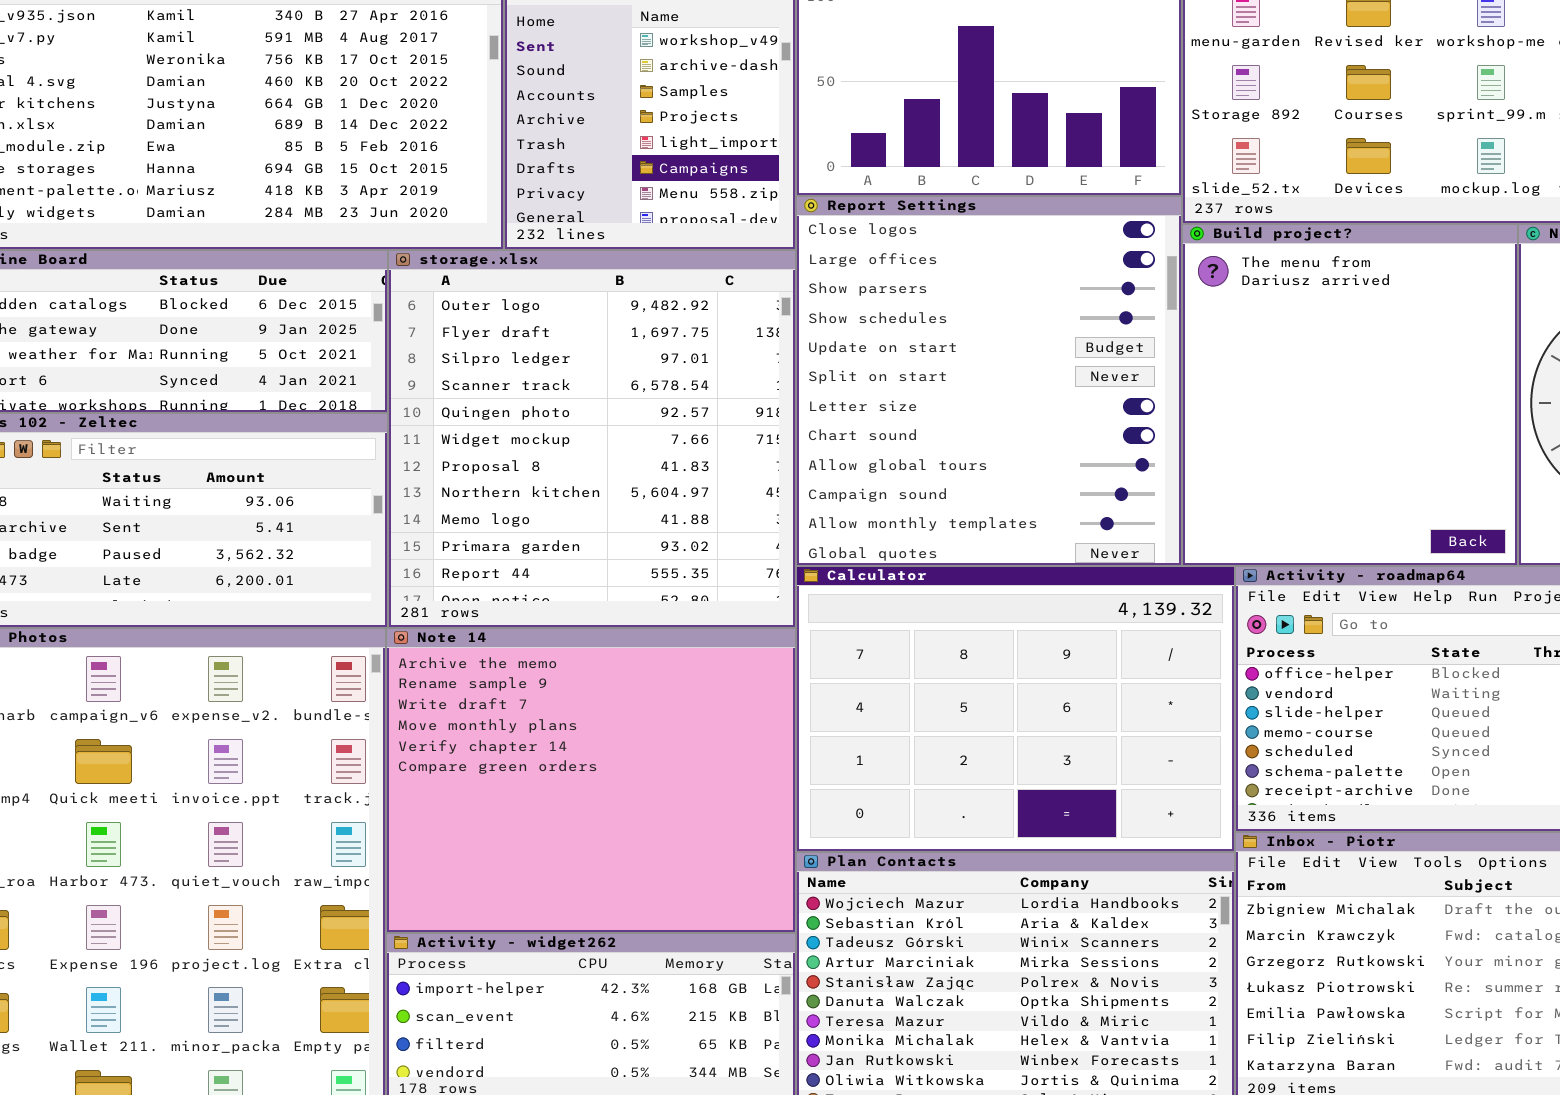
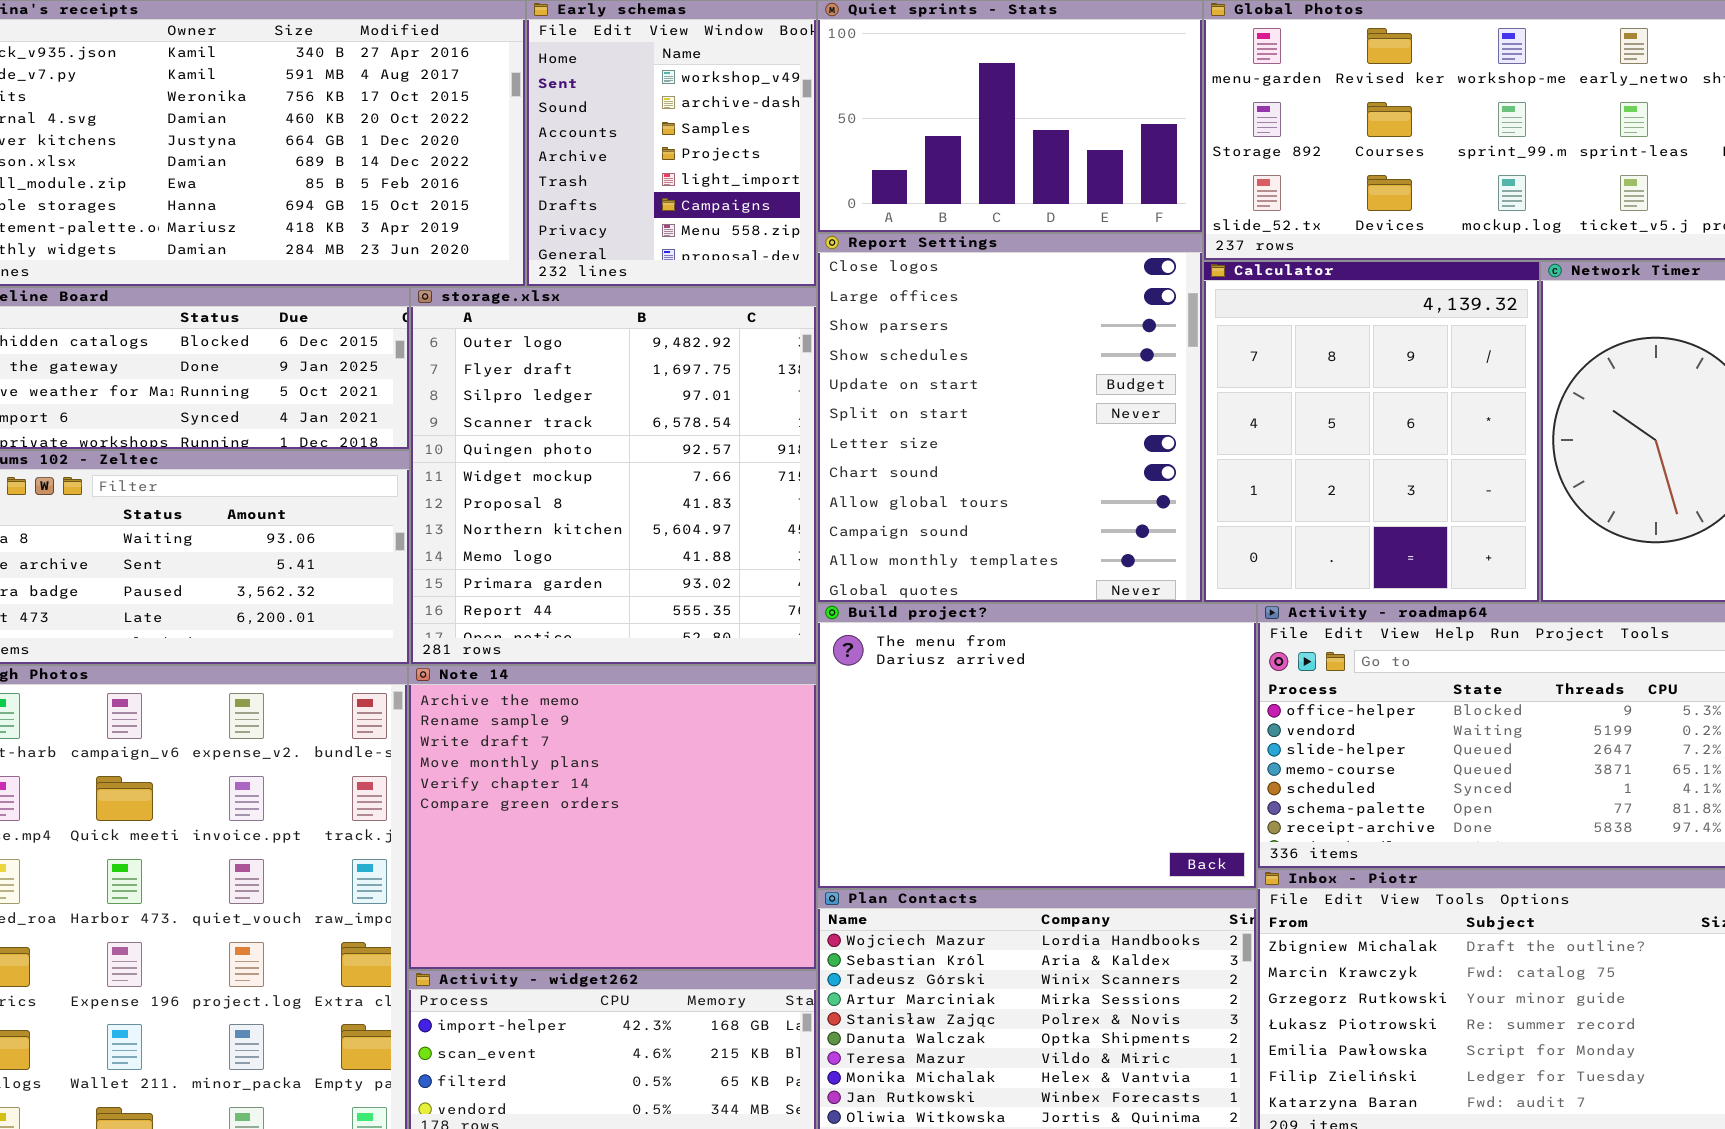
Build project?: [1182,224,1518,566] -> [817,603,1257,889], moved, resized
Calculator: [796,566,1235,852] -> [1203,261,1540,603], moved, resized

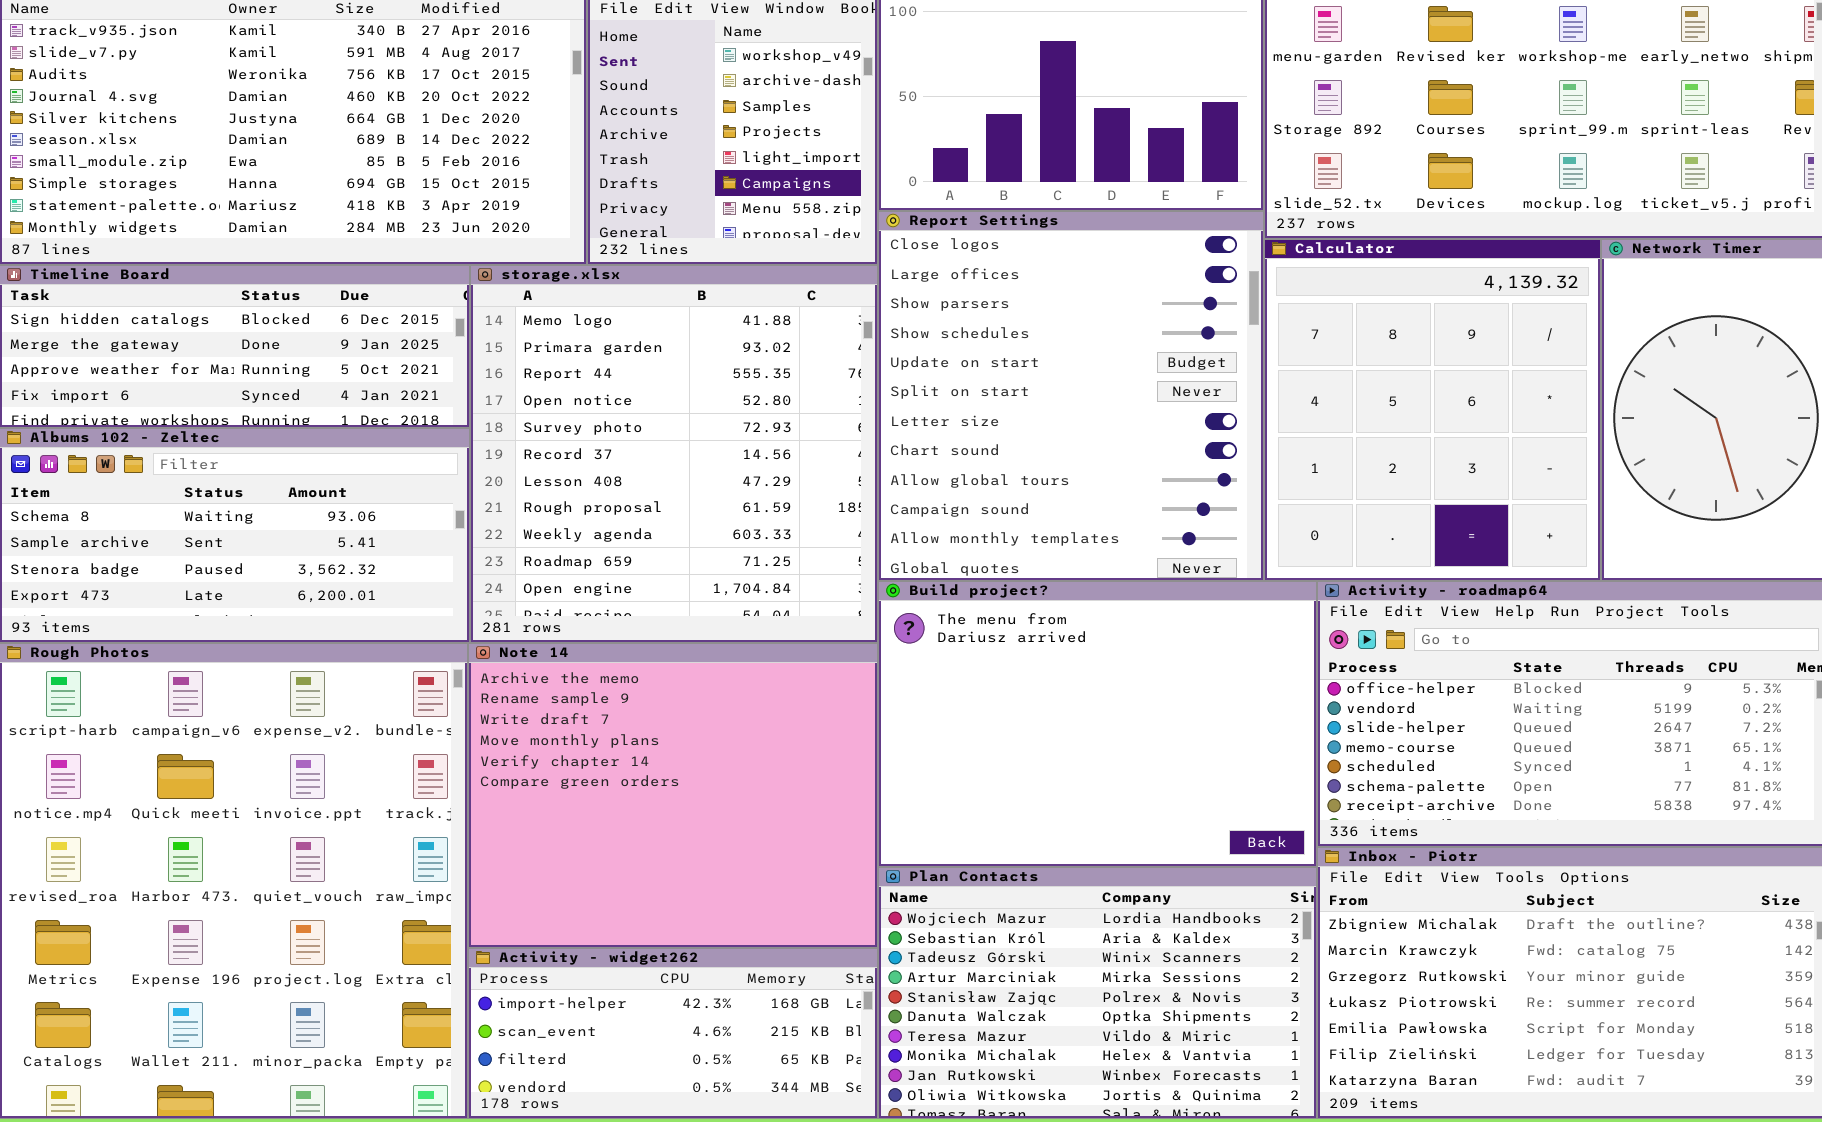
storage.xlsx: [410,287,817,665] -> [470,265,878,643], scrolled down 8 rows

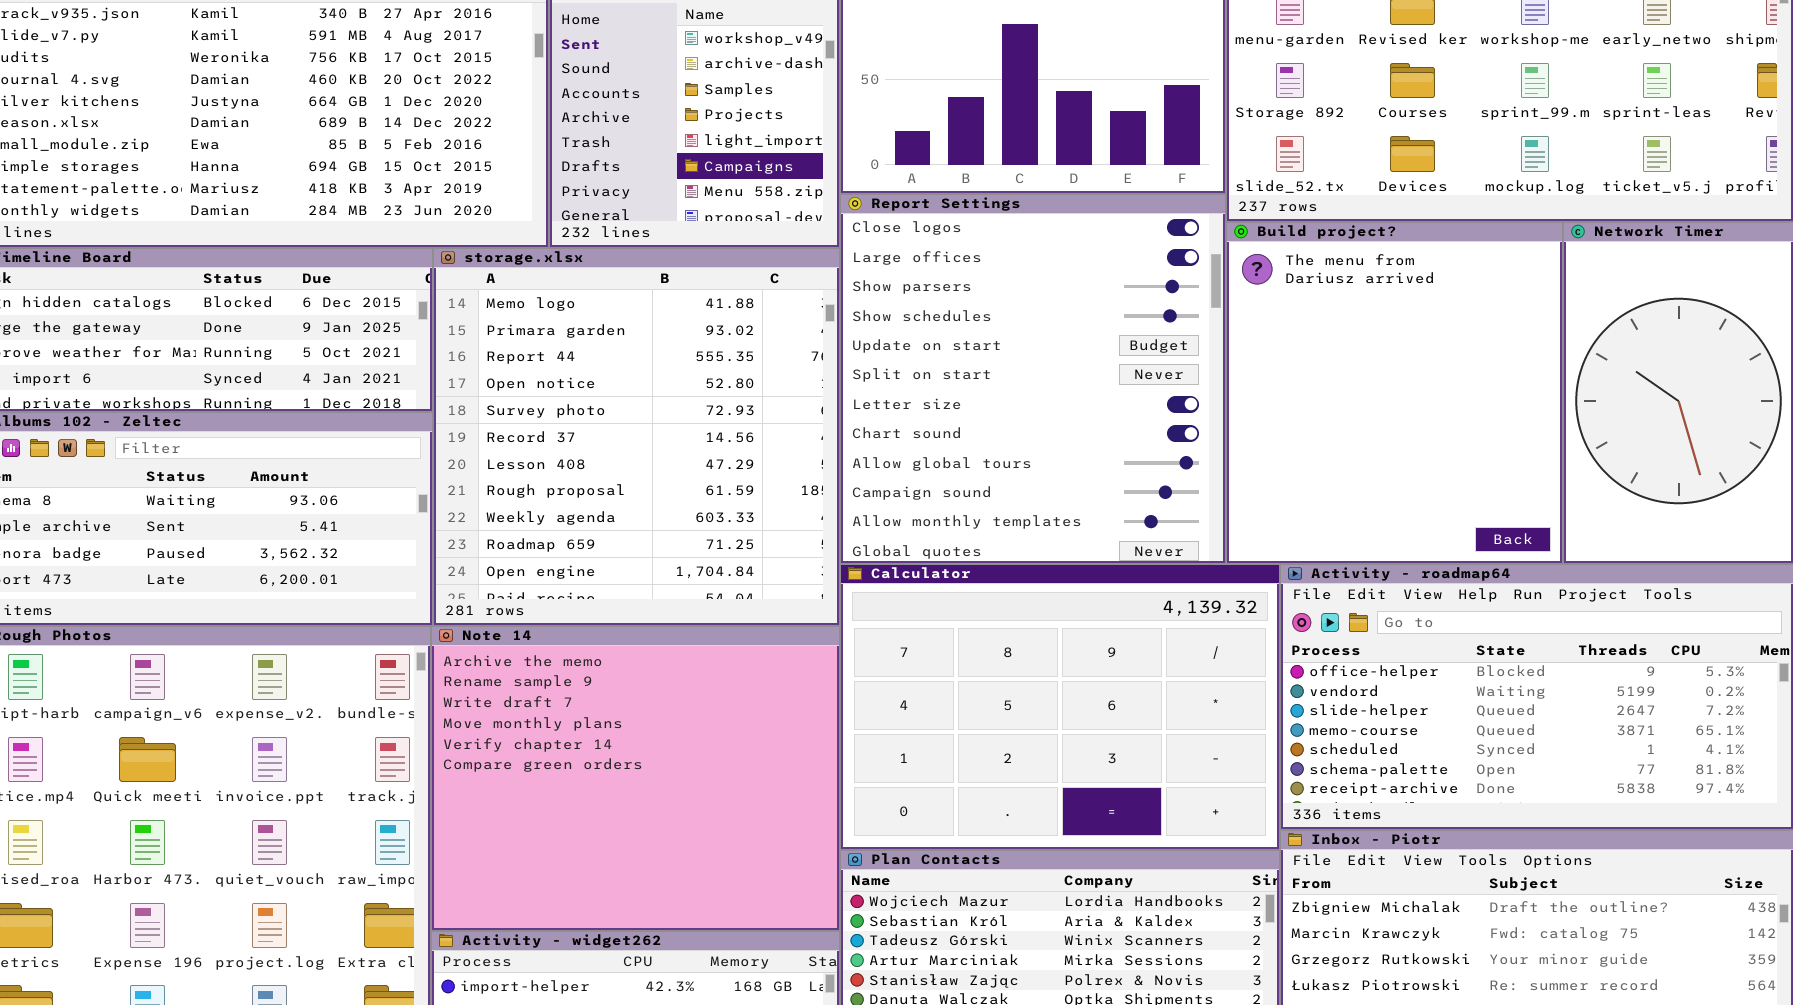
Calculator: [1264,239,1601,581] -> [840,564,1280,850], moved, resized
Build project?: [878,581,1317,867] -> [1226,222,1563,564], moved, resized

